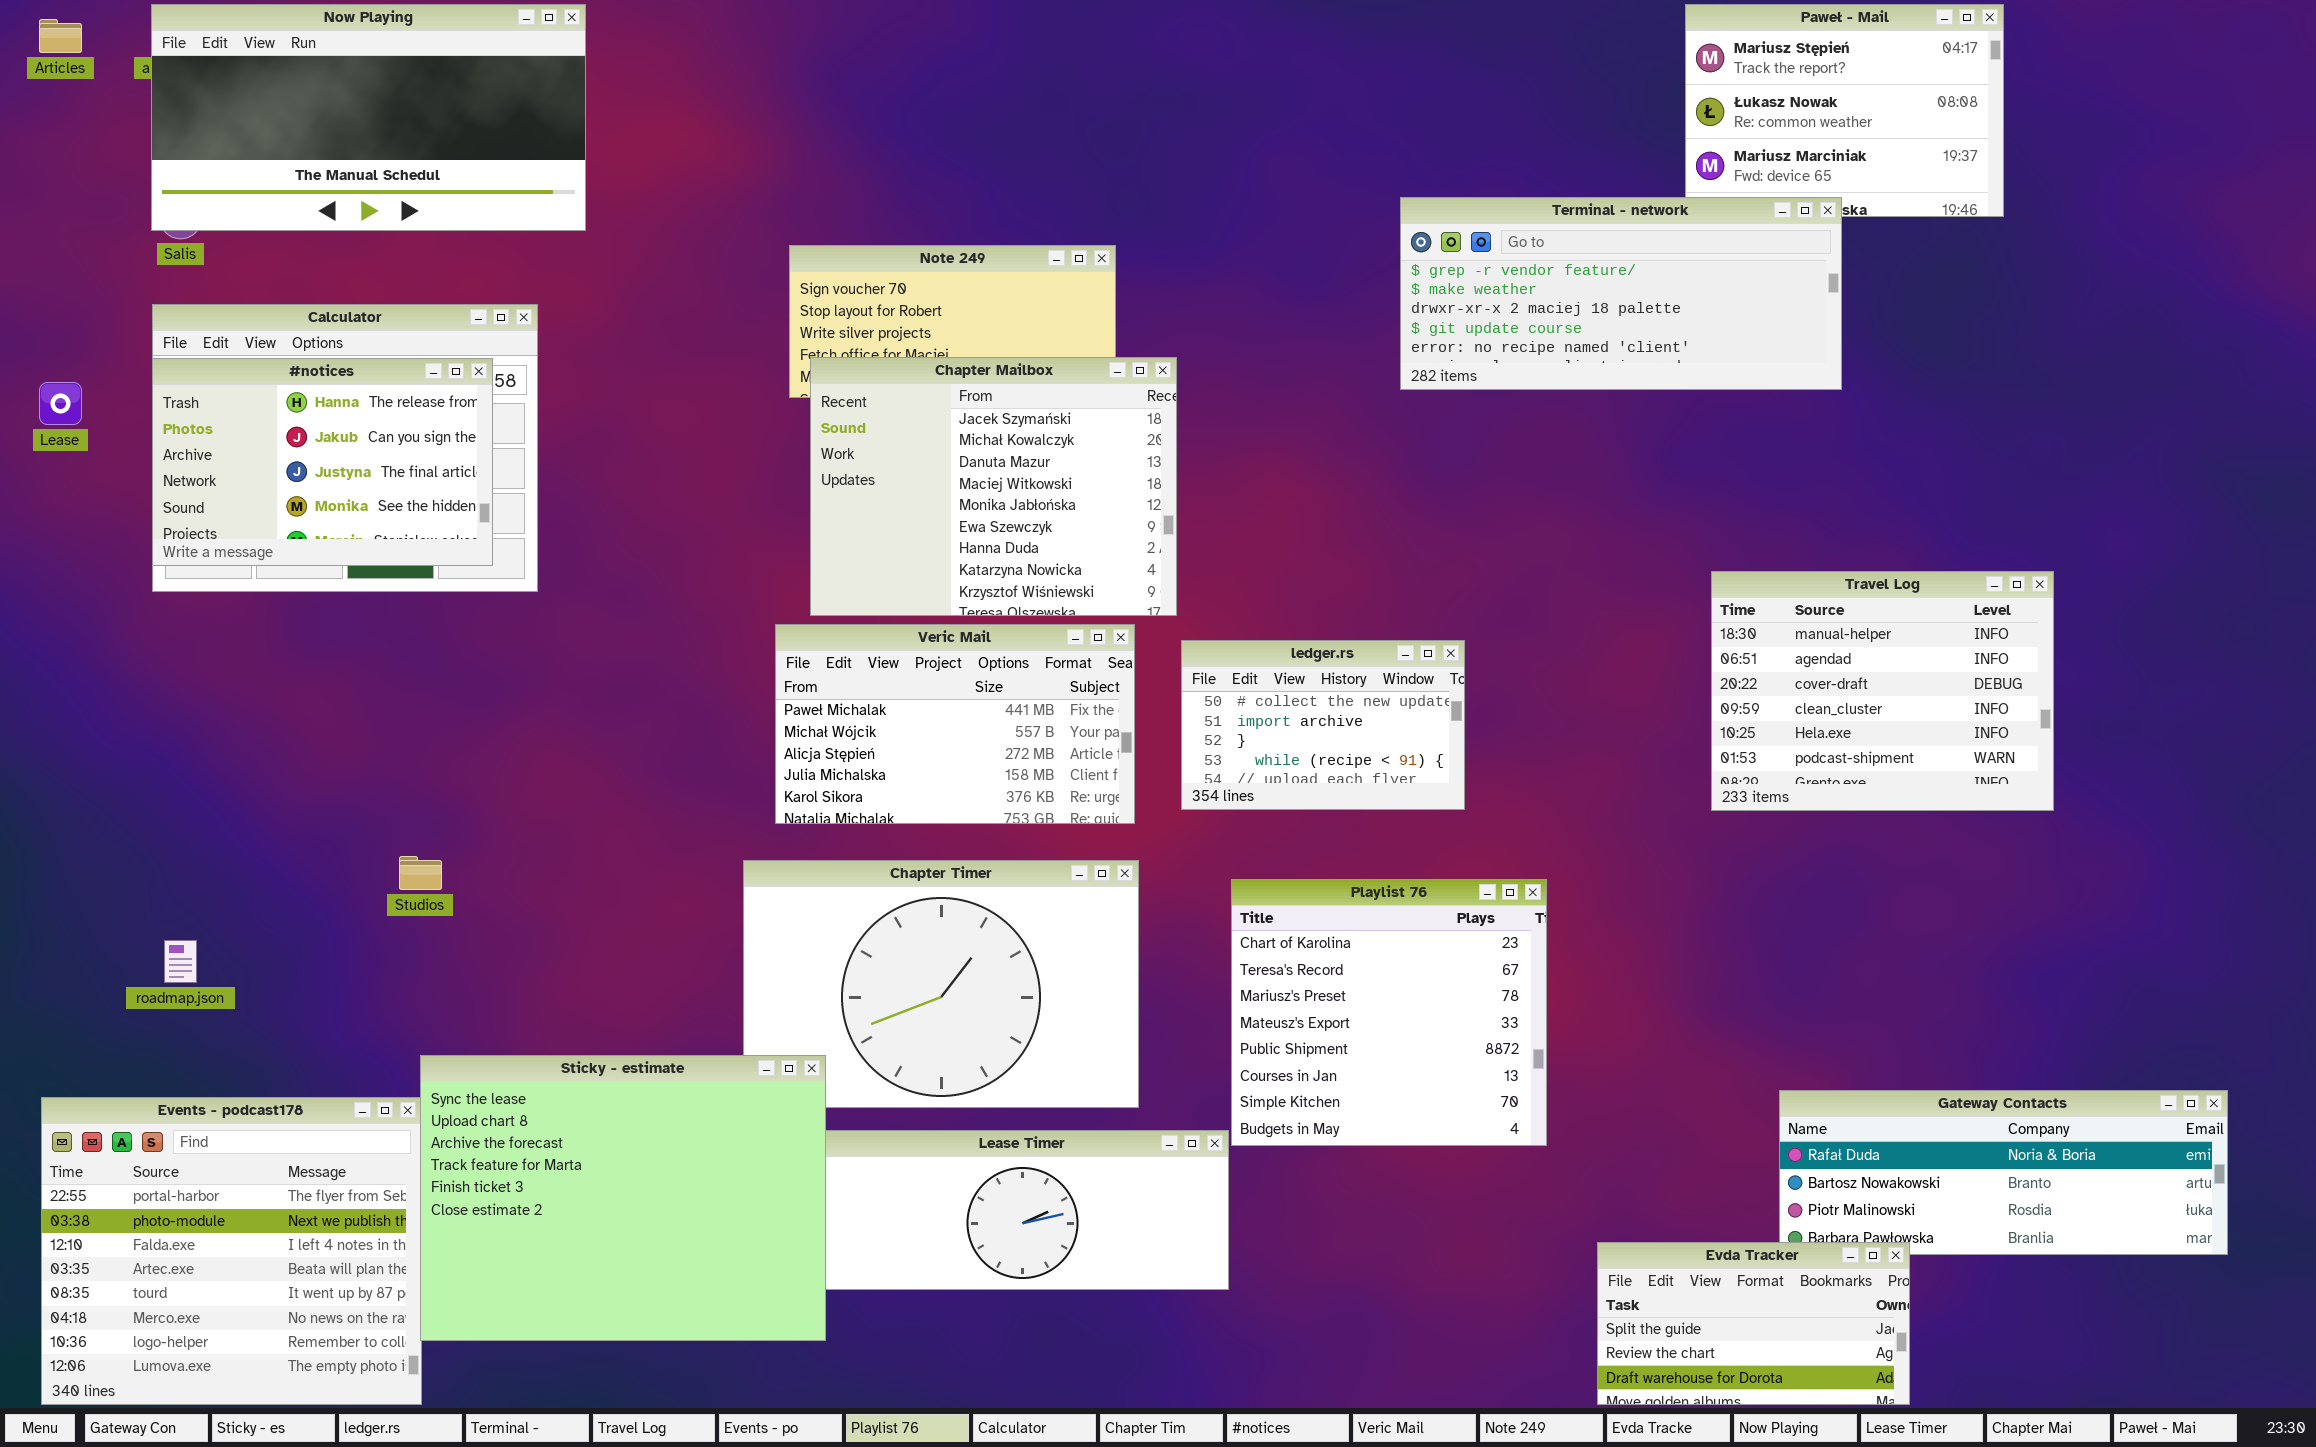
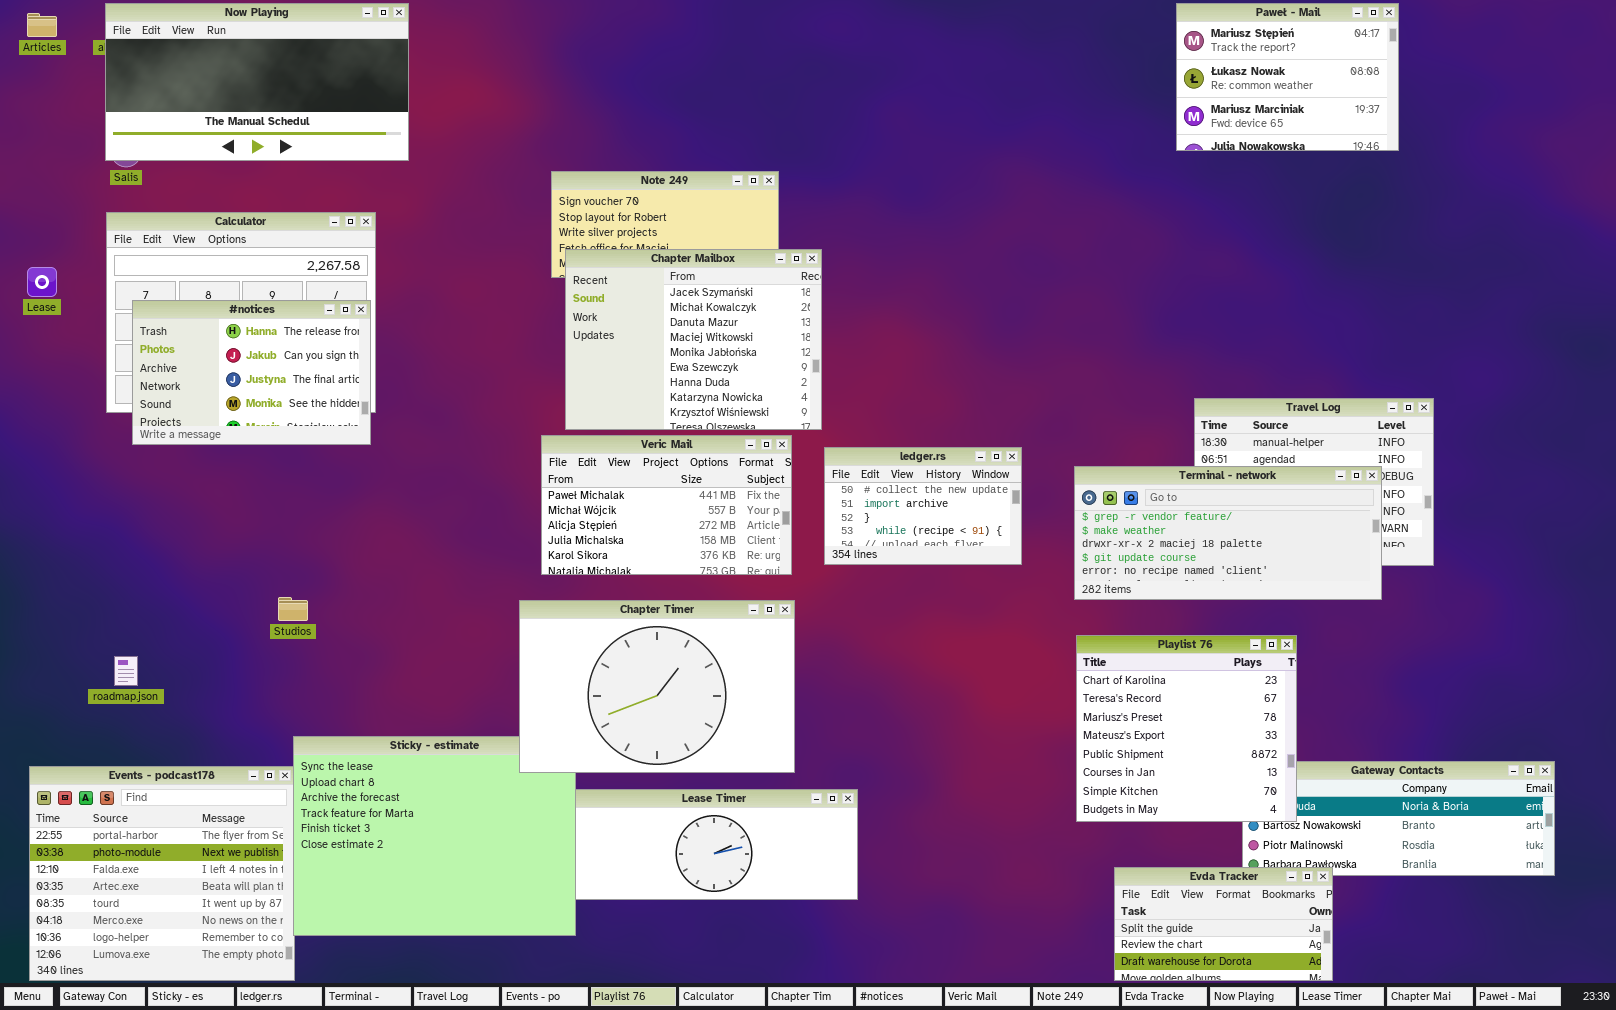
Terminal - network: [1400,197,1842,390] -> [1074,466,1382,600], moved
#notices: [152,358,493,566] -> [132,300,371,445], moved
Chapter Timer: [743,860,1139,1108] -> [519,600,795,773], raised
Playlist 76: [1231,879,1547,1146] -> [1076,635,1297,822], moved

